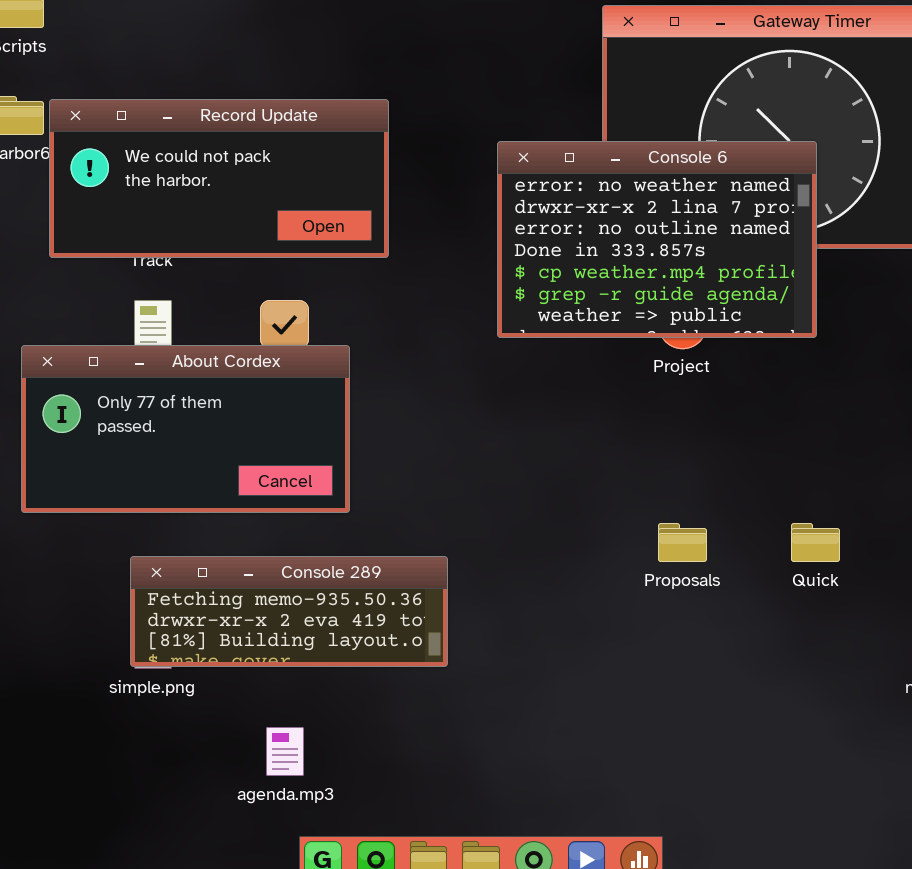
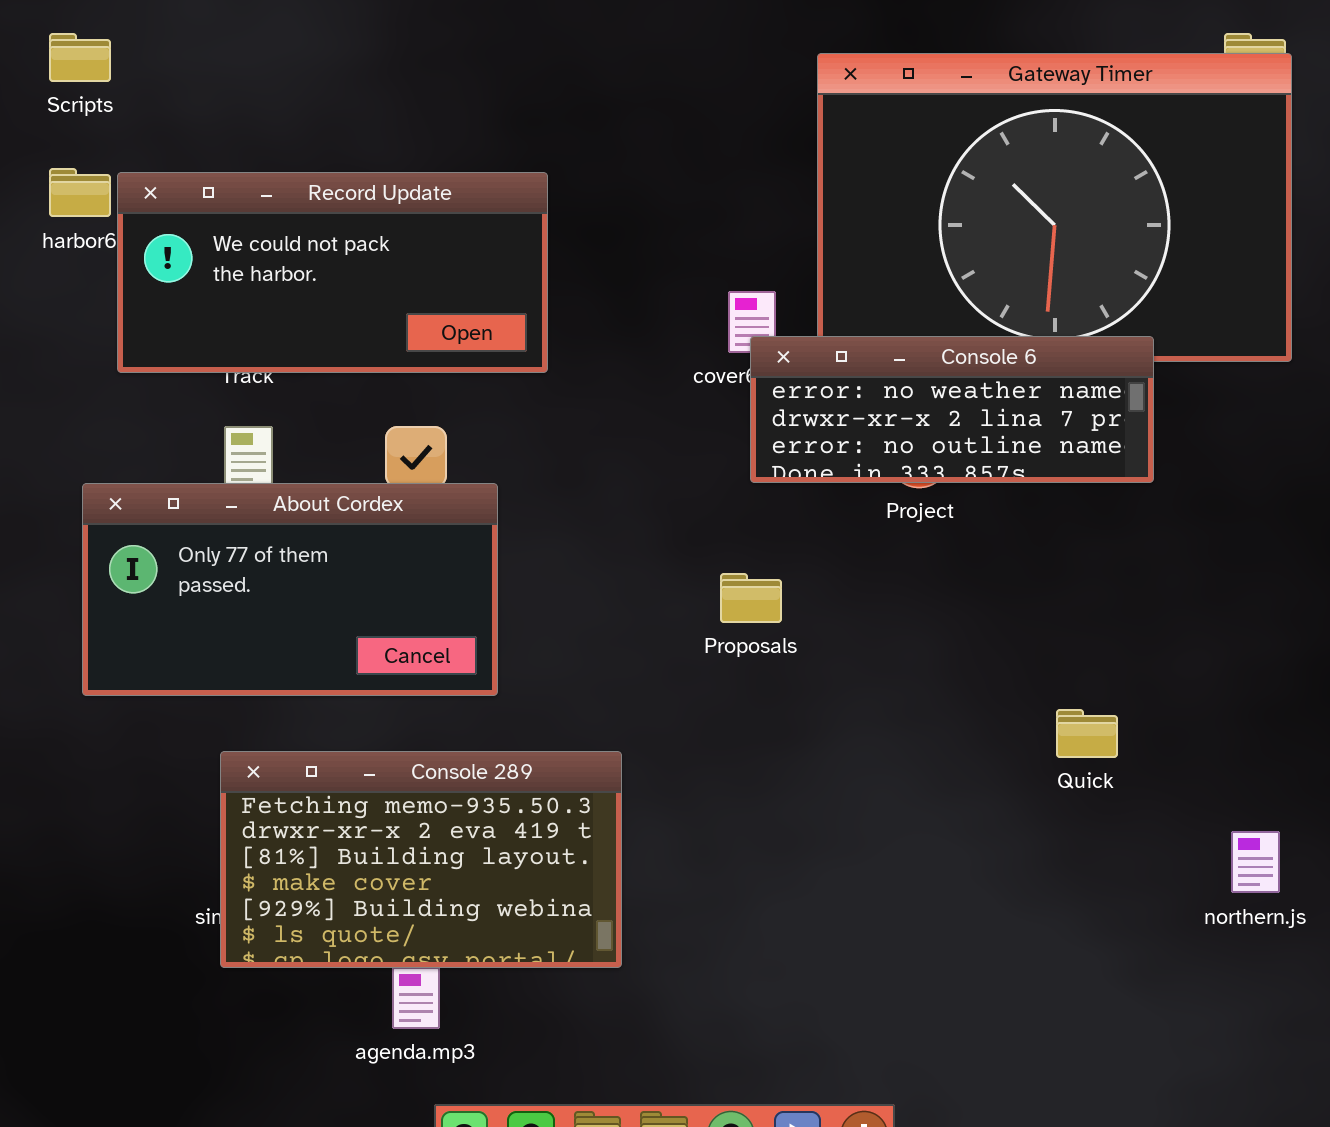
Console 6: [497,141,817,338] -> [750,336,1154,483], moved, resized
Proposals: [658,523,707,562] -> [720,573,782,623], moved
Console 289: [130,556,448,667] -> [220,751,622,968], resized

